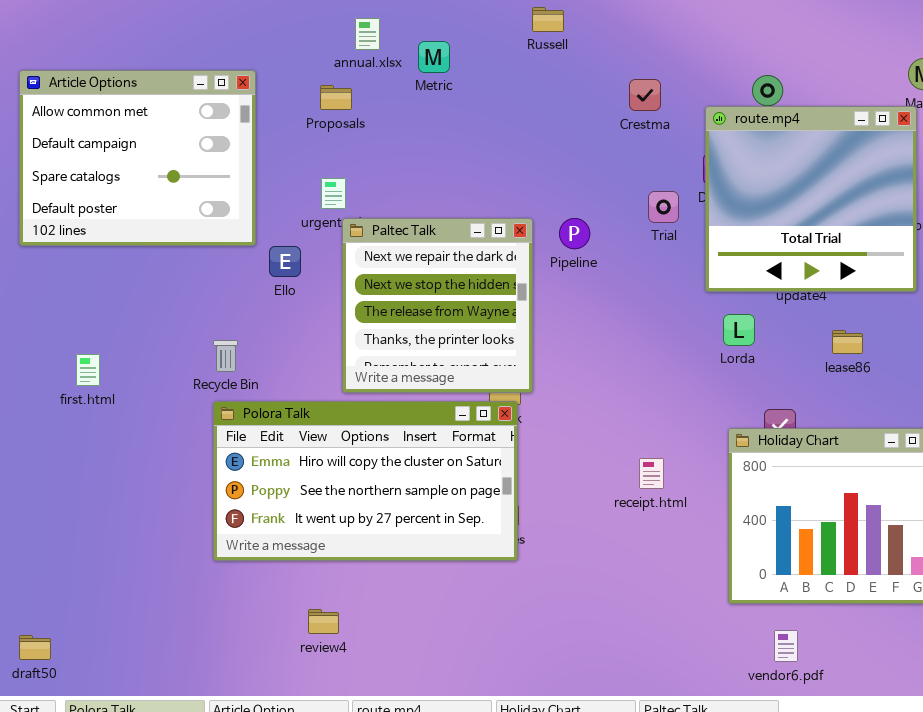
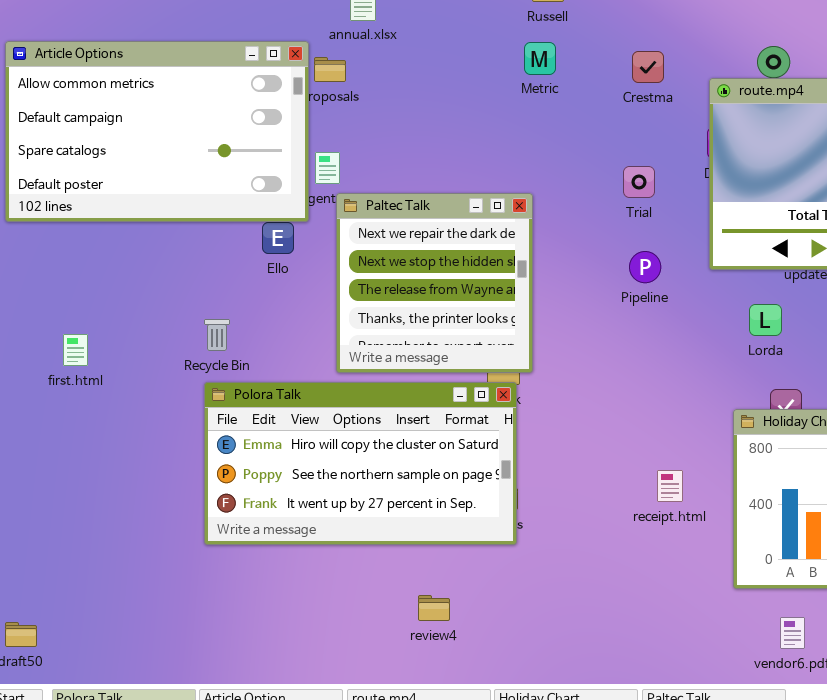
Metric: [418,41,450,73] -> [524,42,556,75], moved
Article Options: [19,70,256,246] -> [5,41,309,222], resized
Trial: [648,191,679,223] -> [623,166,655,198], moved
Pipeline: [559,218,590,249] -> [629,251,661,283], moved
Lorda: [723,314,755,346] -> [749,304,782,336], moved
receipt.html: [639,458,664,489] -> [657,470,683,502], moved
review4: [308,609,339,634] -> [418,595,450,621], moved

